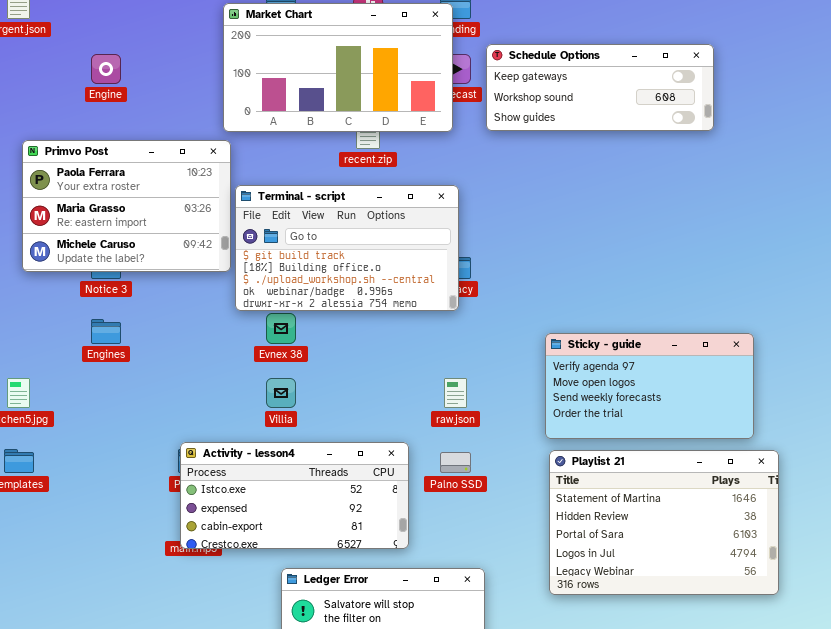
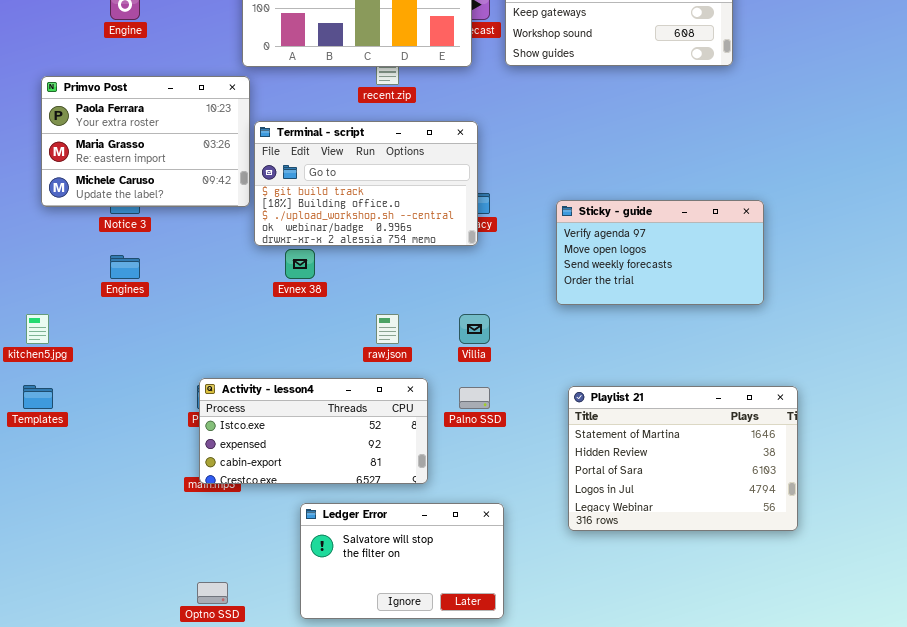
Sticky - guide: [545,333,754,439] -> [556,200,764,305], moved
Villia: [266,378,296,408] -> [459,314,490,344], moved
raw.json: [444,378,467,408] -> [376,314,399,344], moved

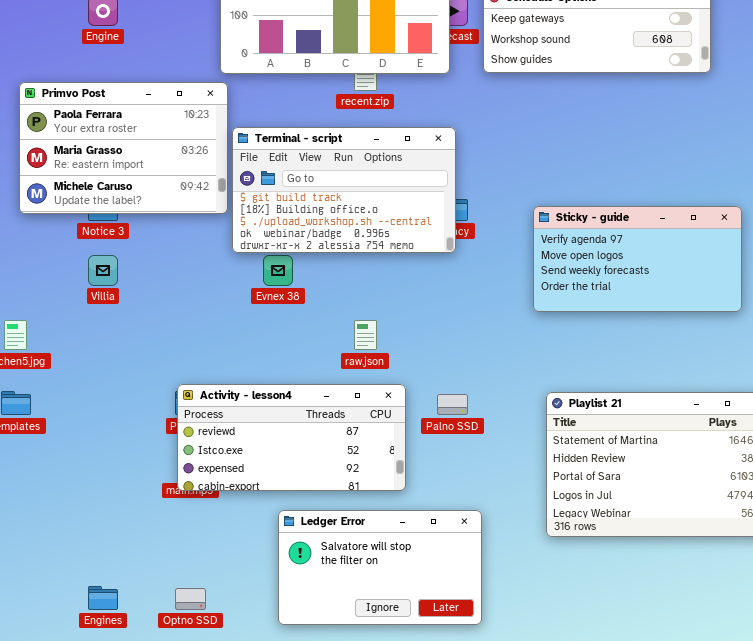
Engines: [110,255,140,279] -> [88,586,118,610], moved
Villia: [459,314,490,344] -> [88,255,118,286], moved
Activity - lesson4: [199,378,428,484] -> [177,384,406,491], scrolled up 1 row

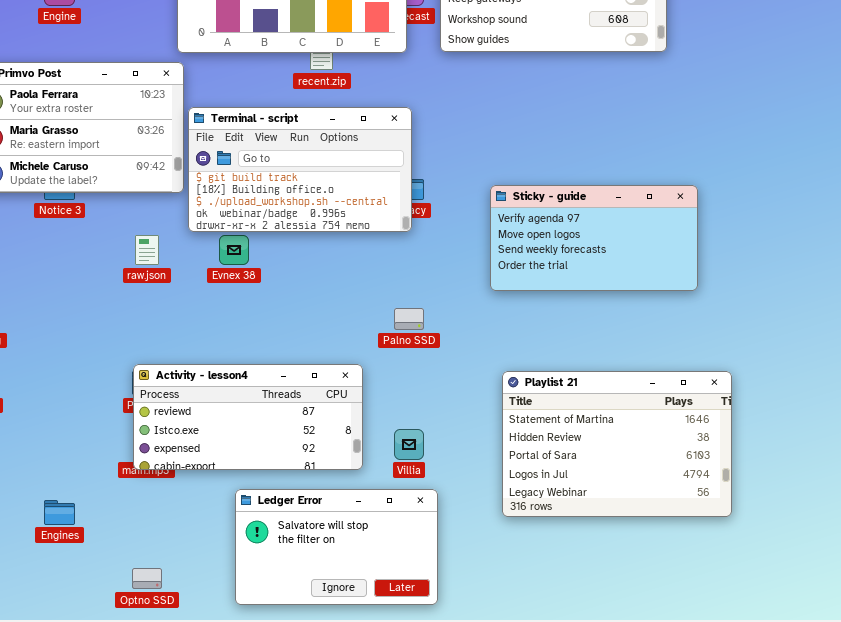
Villia: [88,255,118,286] -> [394,429,424,460], moved
raw.json: [354,320,377,350] -> [135,235,159,265], moved
Palno SSD: [437,394,468,415] -> [394,308,424,330], moved
Engines: [88,586,118,610] -> [44,500,75,525], moved

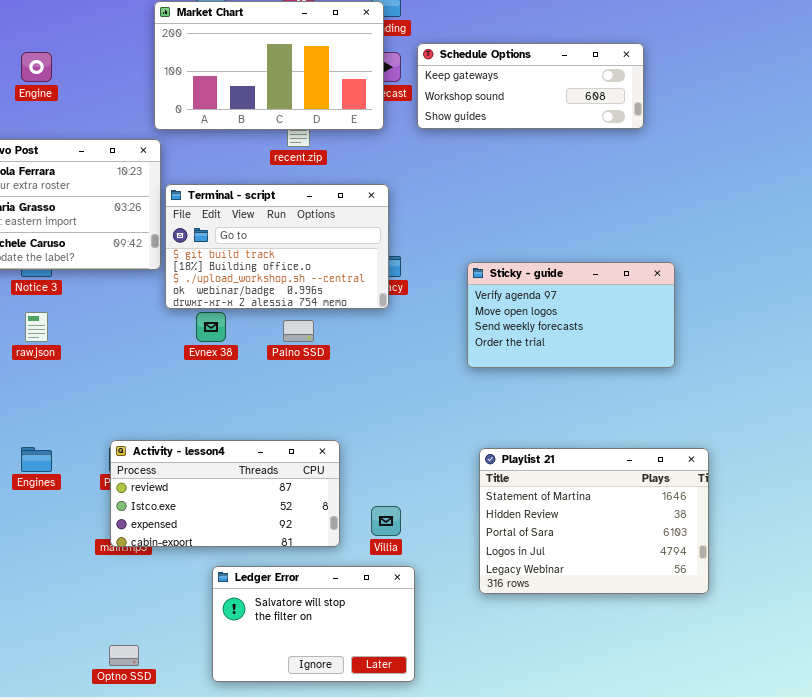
raw.json: [135,235,159,265] -> [25,312,48,342], moved
Palno SSD: [394,308,424,330] -> [283,320,314,342], moved
Engines: [44,500,75,525] -> [21,447,52,472], moved

